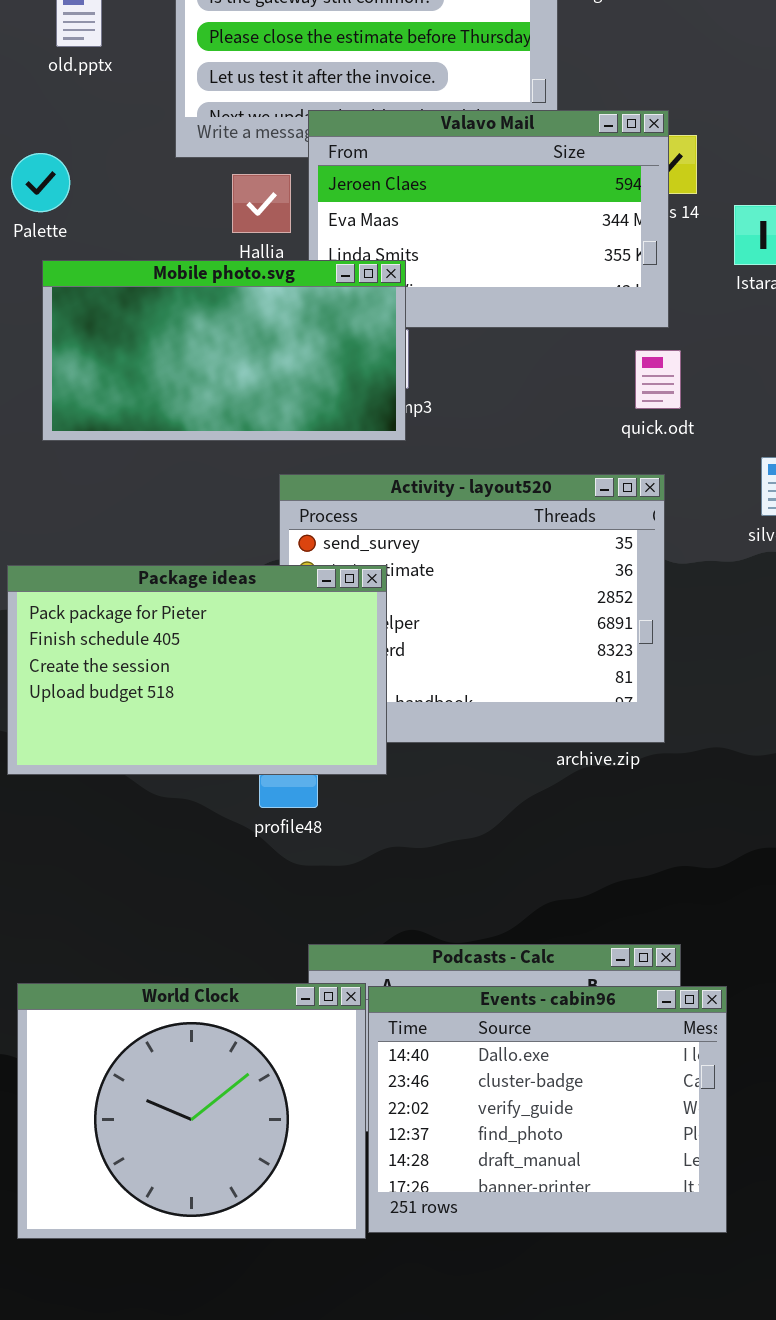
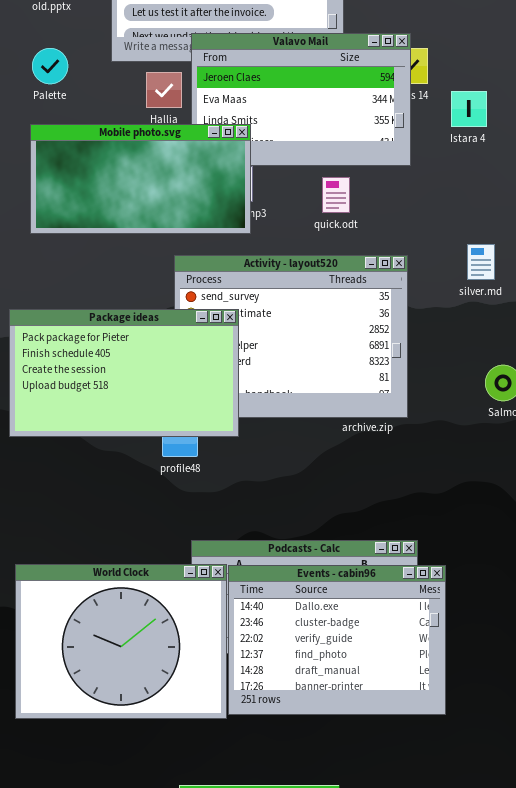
Palette: [11,153,70,212] -> [32,48,68,84], moved
quick.odt: [635,350,681,409] -> [322,177,350,213], moved

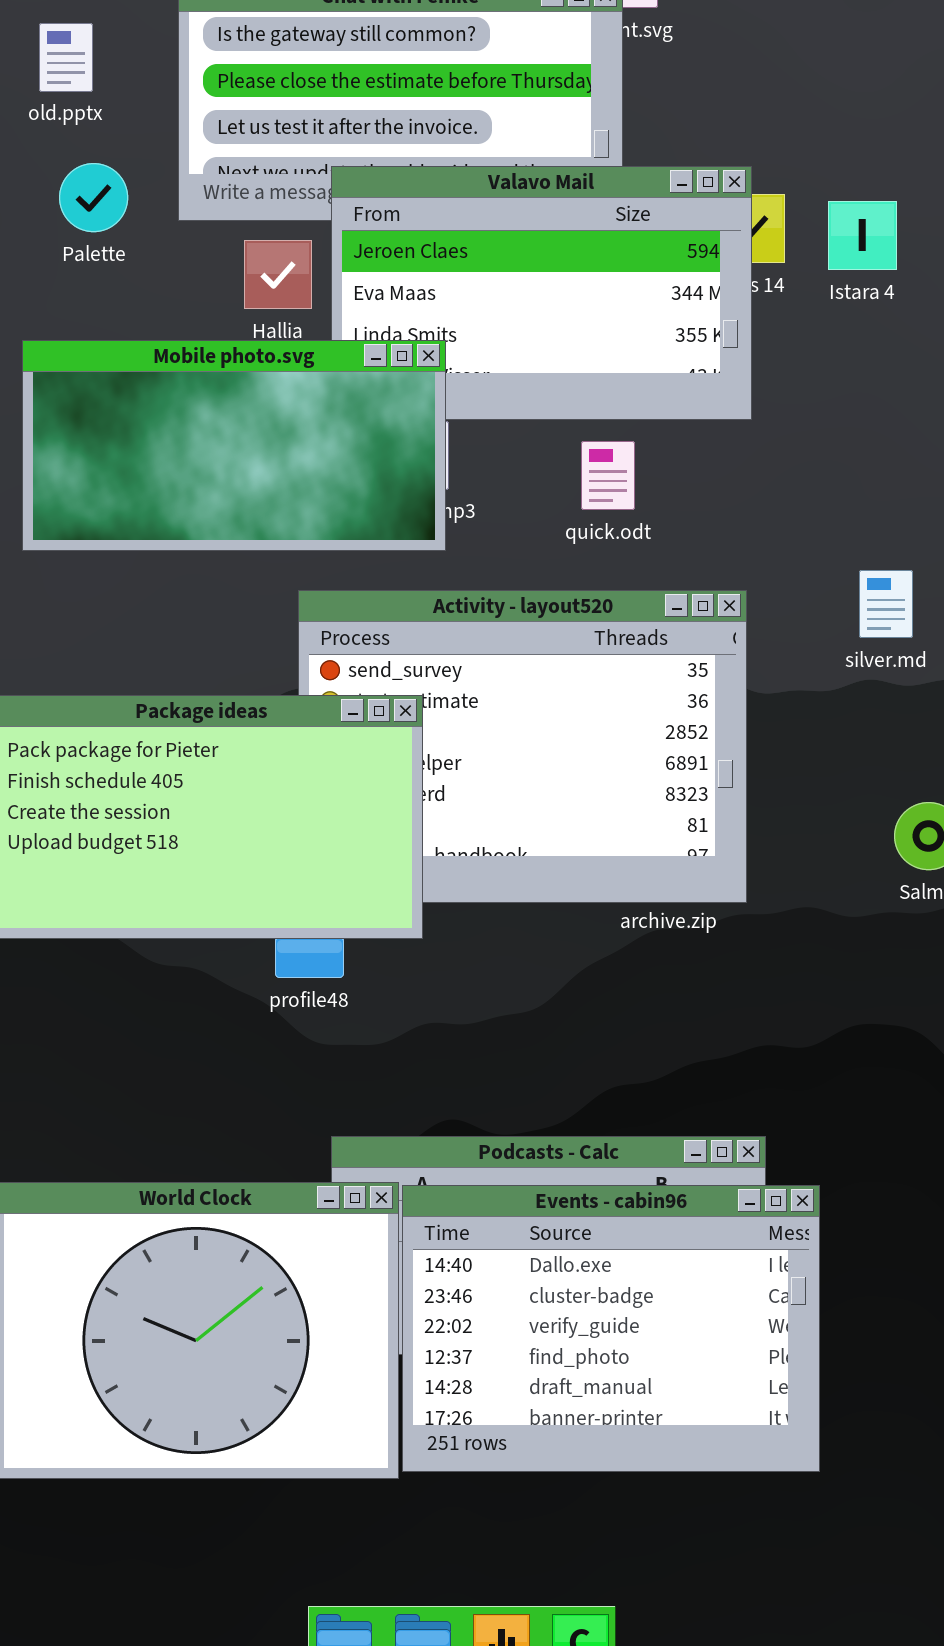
Palette: [32,48,68,84] -> [59,163,128,232], moved
Istara 4: [451,91,487,127] -> [828,201,897,270], moved

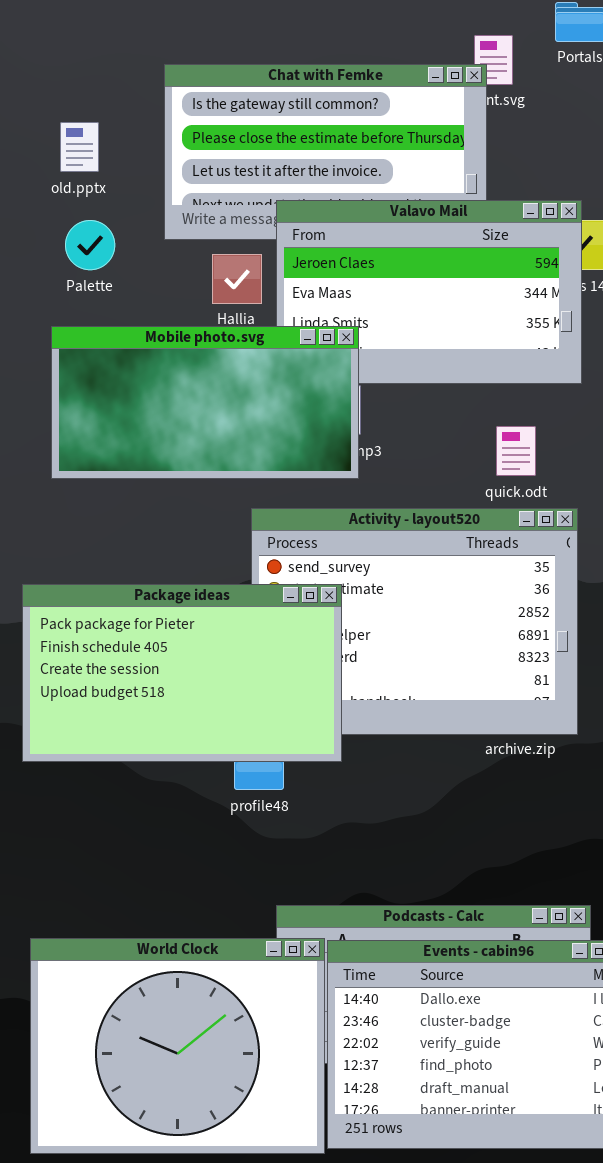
old.pptx: [39,23,93,92] -> [60,122,99,172], moved
Palette: [59,163,128,232] -> [65,220,115,270], moved
quick.odt: [581,441,635,510] -> [496,426,536,476], moved

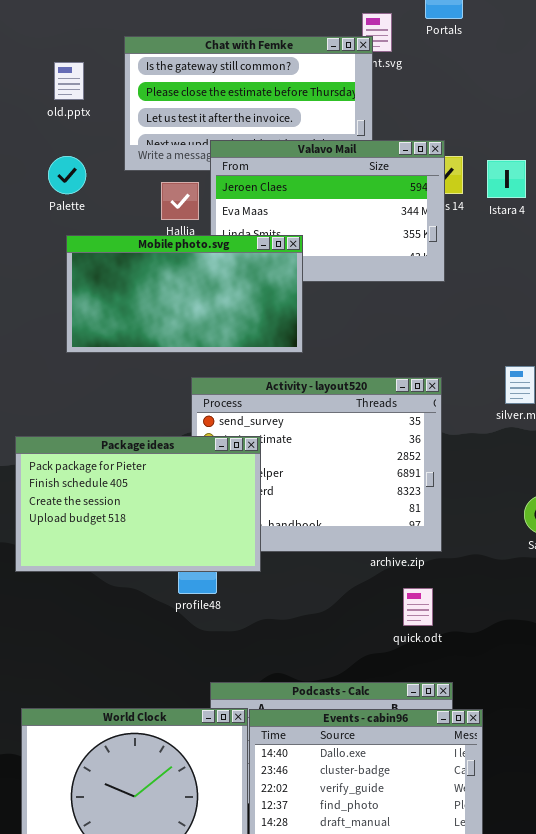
old.pptx: [60,122,99,172] -> [54,62,84,100], moved
Mobile photo.svg: [51,326,359,479] -> [66,235,303,353], moved
quick.odt: [496,426,536,476] -> [403,588,433,626], moved

